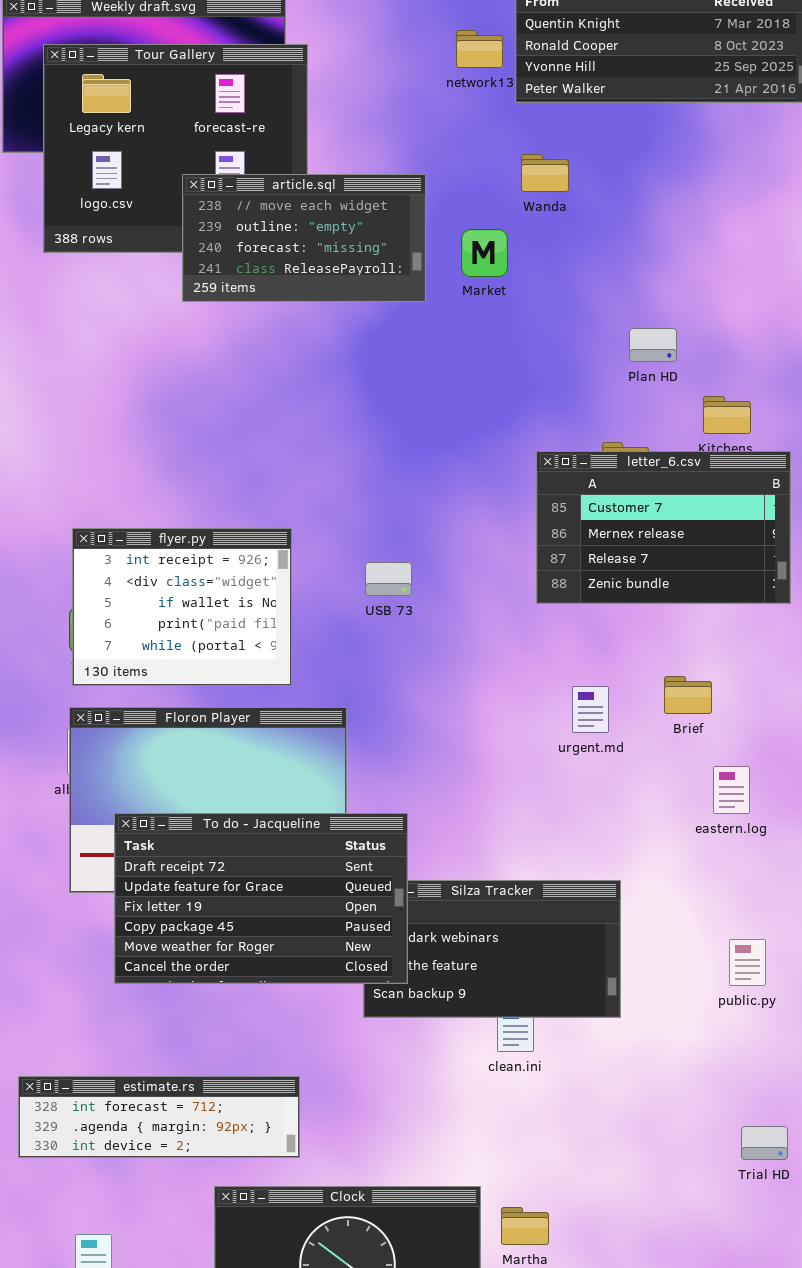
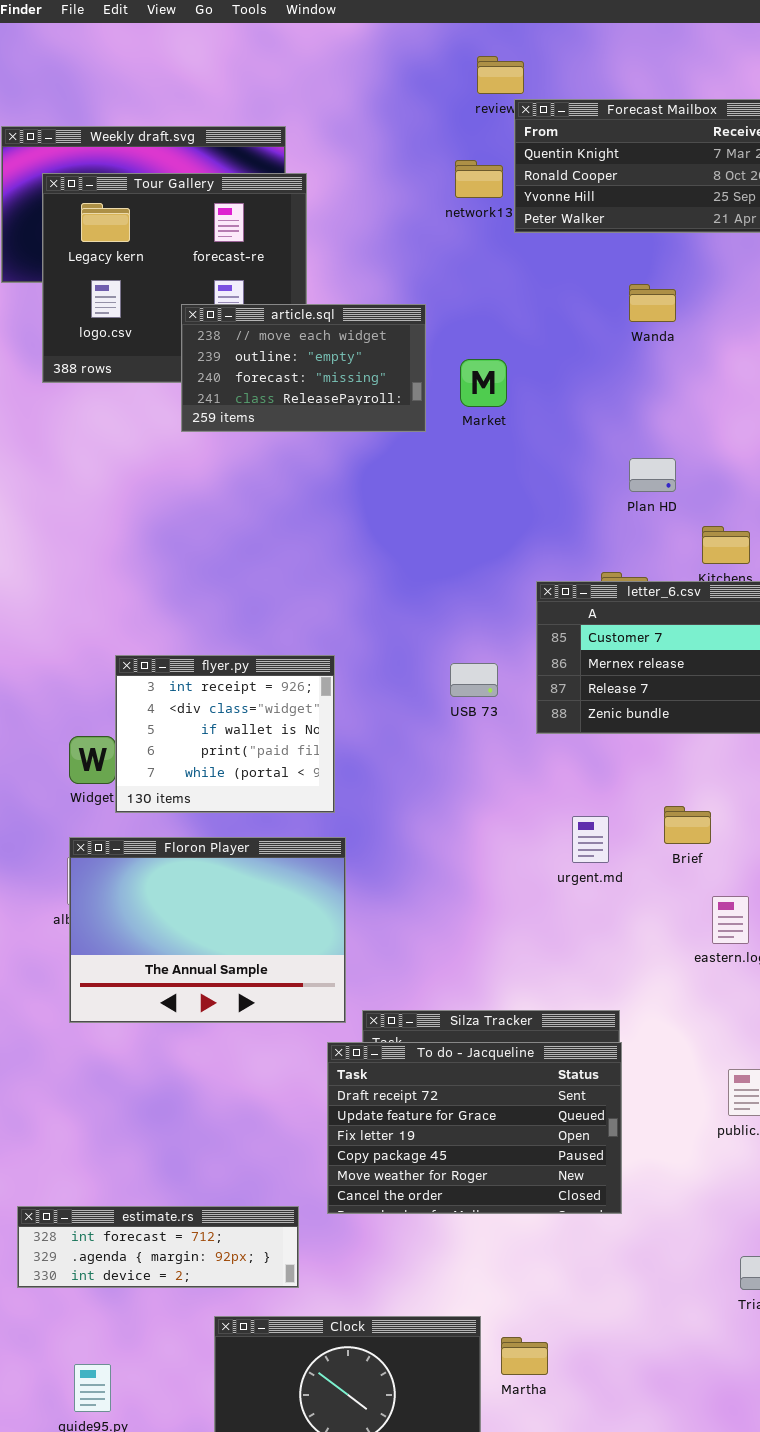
Wanda: [521,154,569,192] -> [629,284,676,322], moved
flyer.py: [72,528,292,686] -> [115,655,335,813], moved
USB 73: [365,562,412,596] -> [450,663,498,697], moved
To do - Jacqueline: [114,813,408,984] -> [327,1042,622,1214], moved

